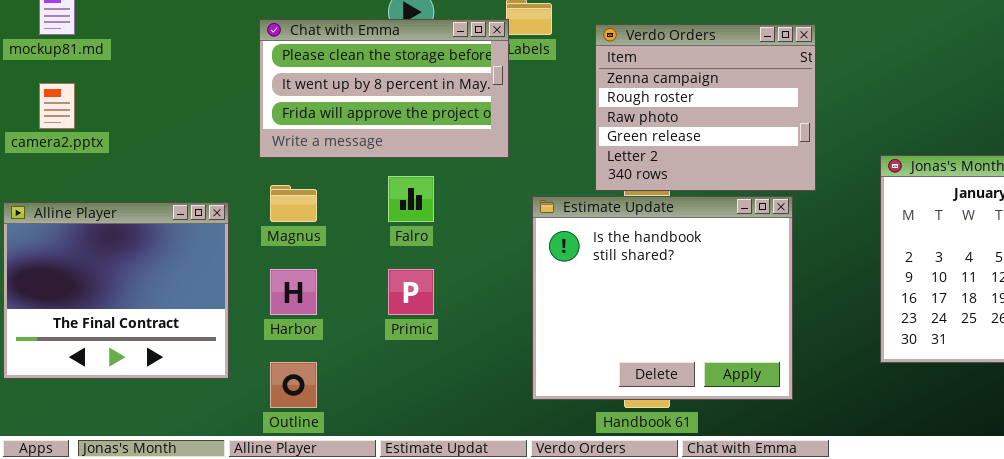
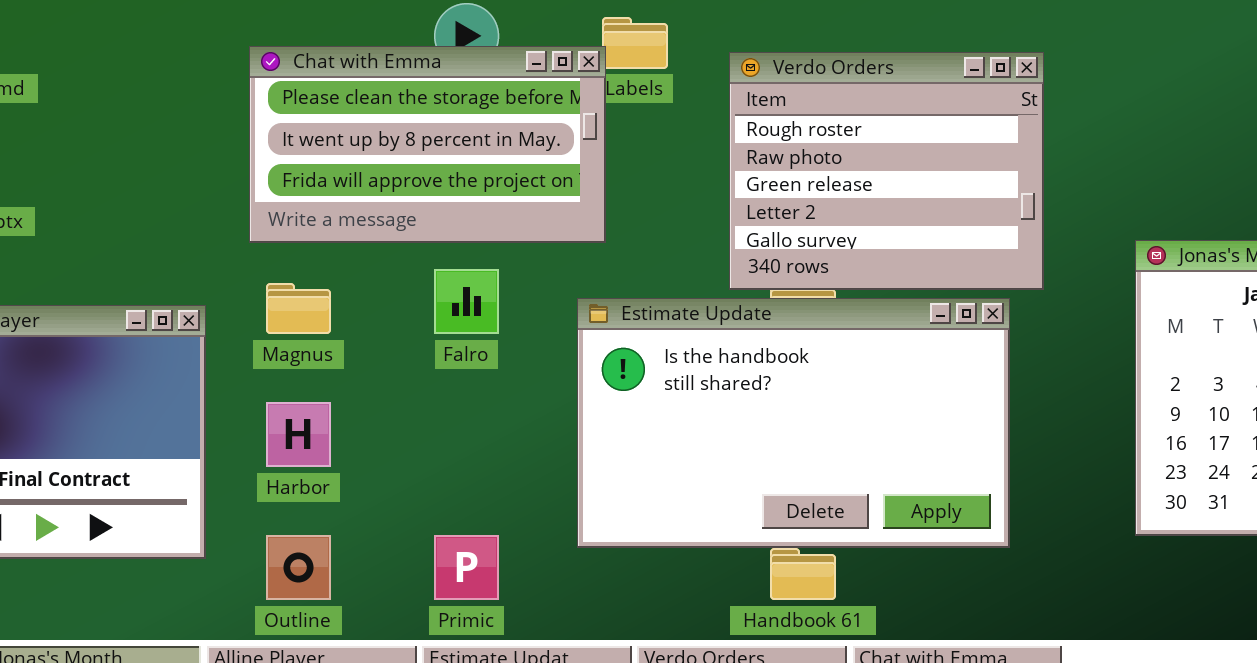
Verdo Orders: [595,24,816,191] -> [729,52,1044,290], scrolled down 1 row
Estimate Update: [532,196,793,400] -> [577,298,1010,548], resized
Primic: [388,269,434,315] -> [434,535,499,600], moved

